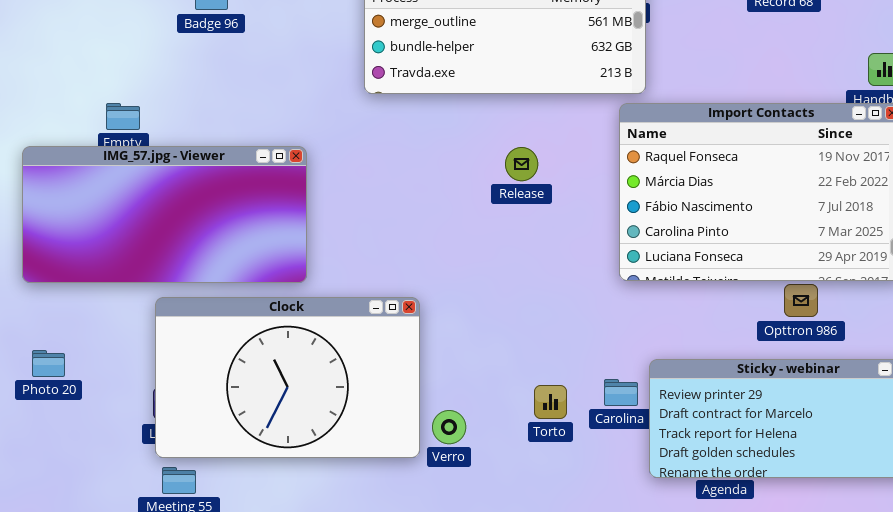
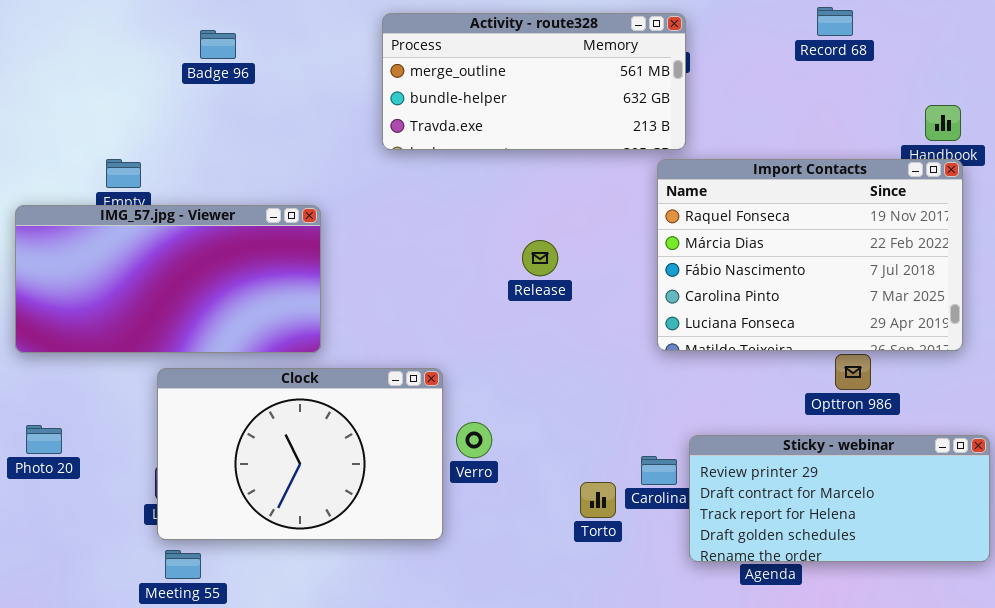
Release: [505,147,538,181] -> [522,240,558,276], moved
Torto: [534,385,567,419] -> [580,482,616,518], moved
Verro: [432,410,466,444] -> [456,422,492,458], moved

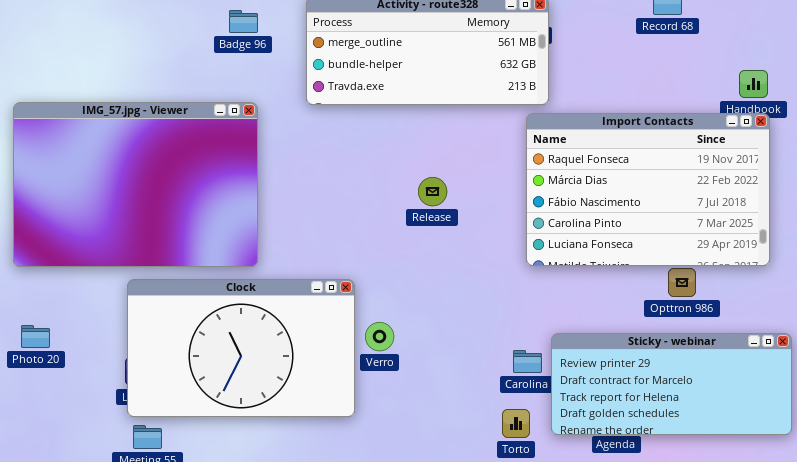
Badge 96: [200,30,236,59] -> [229,10,258,33], moved
IMG_57.jpg - Viewer: [15,205,321,353] -> [13,102,258,267], resized
Torto: [580,482,616,518] -> [502,409,530,438], moved

